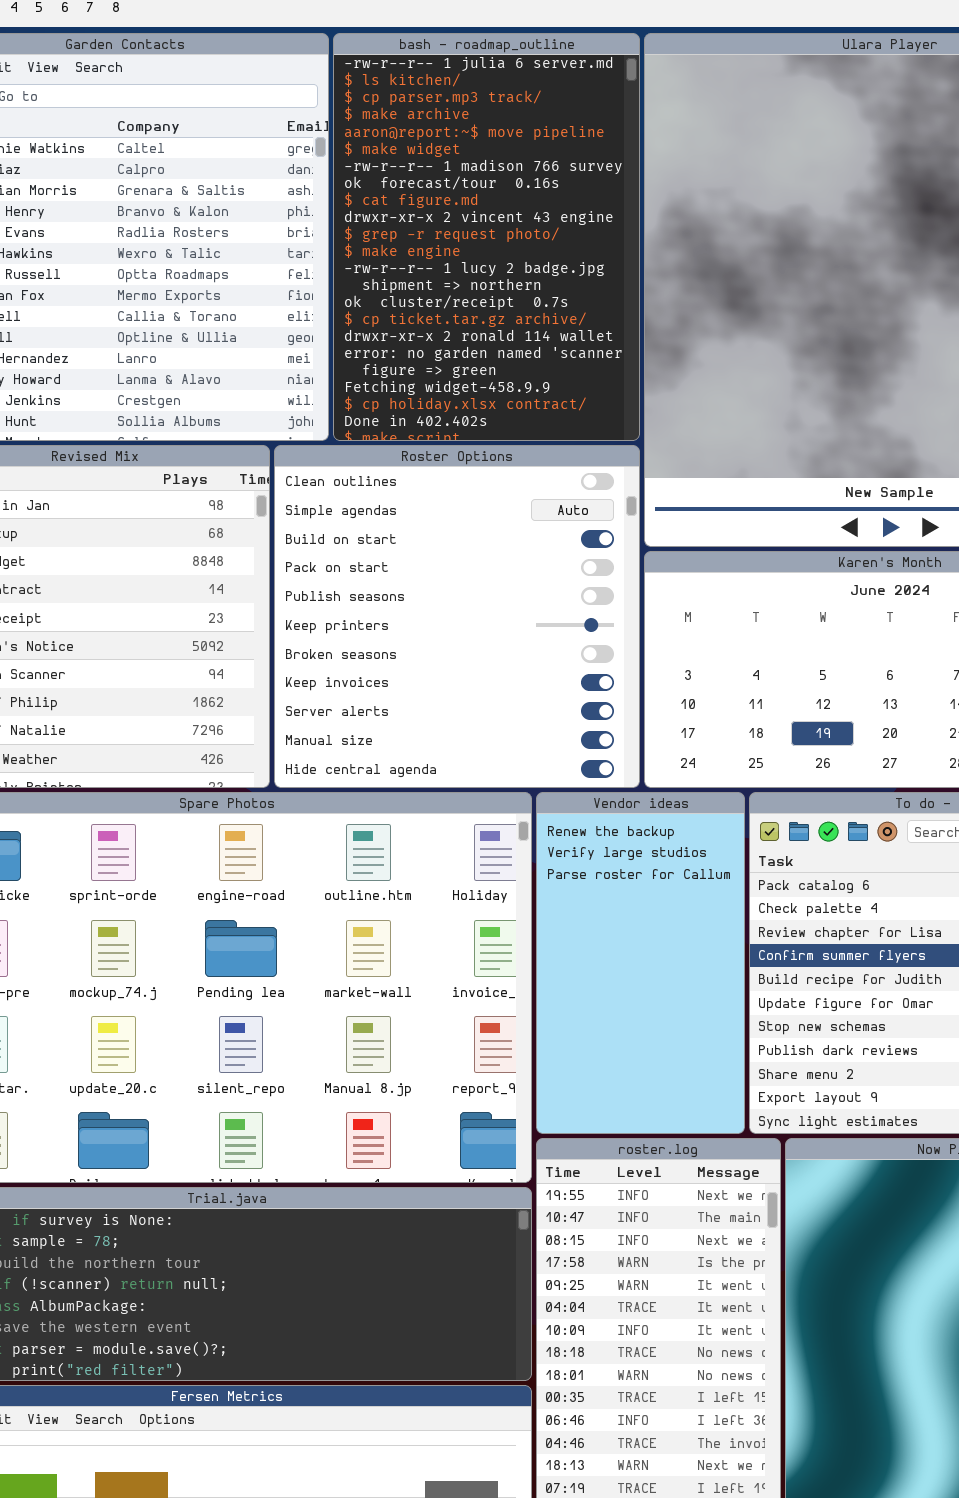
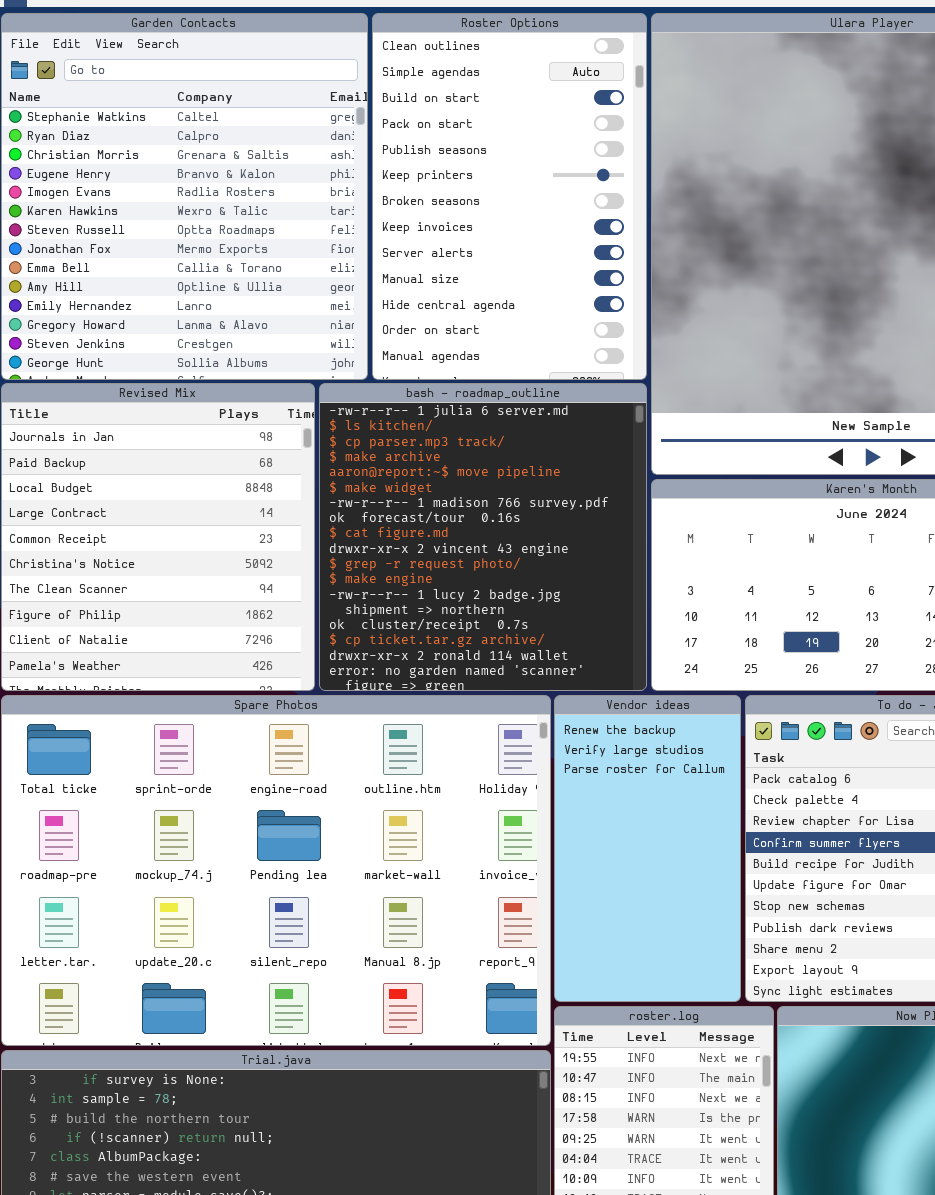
bash - roadmap_outline: [333,33,640,441] -> [319,383,647,691], moved, resized
Roster Options: [274,445,640,788] -> [372,13,647,380], moved, resized

